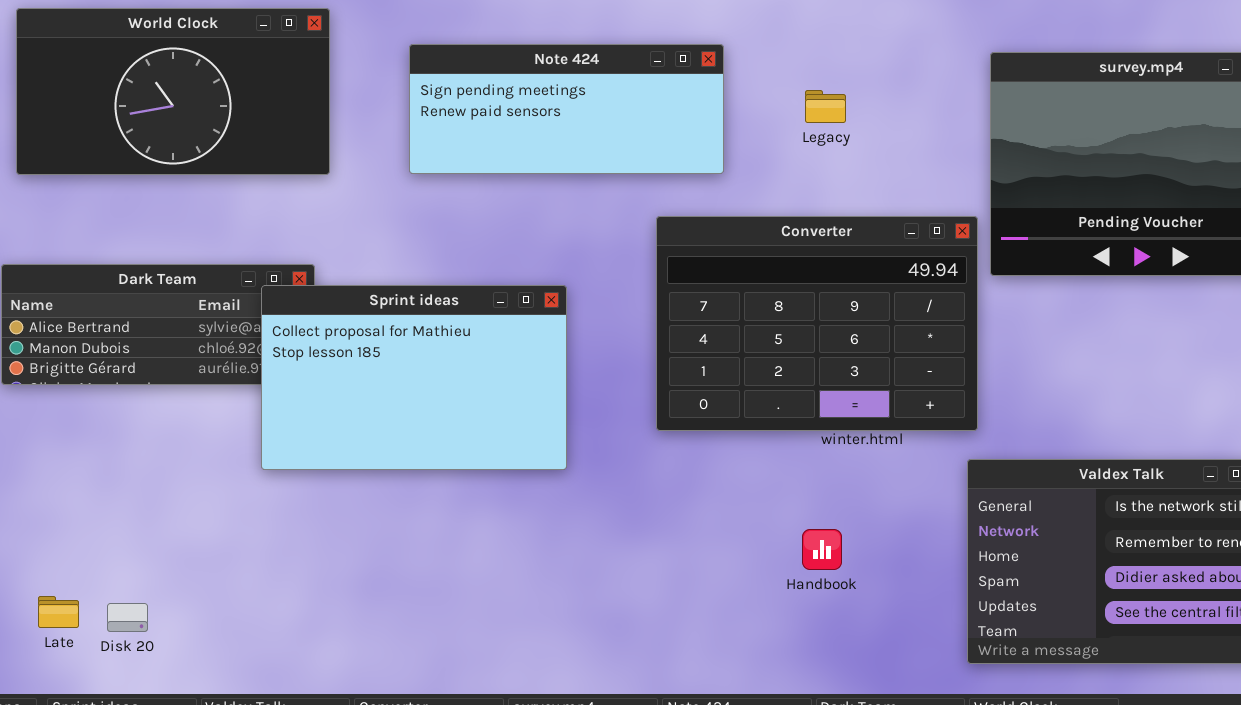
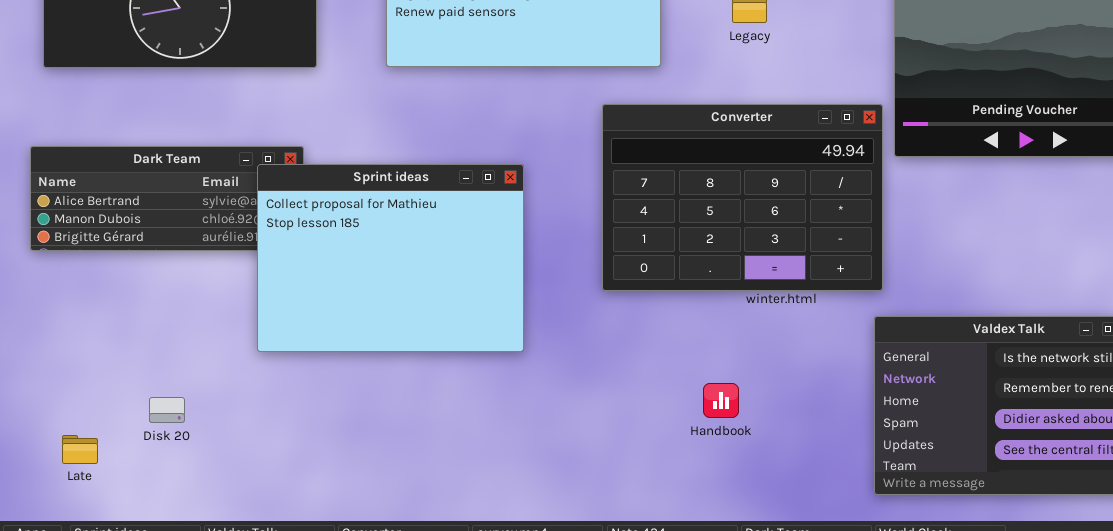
Sprint ideas: [261,285,567,470] -> [257,164,524,352], resized
Handbook: [802,529,842,570] -> [703,383,739,418], moved
Disk 20: [107,603,148,632] -> [149,397,185,423], moved

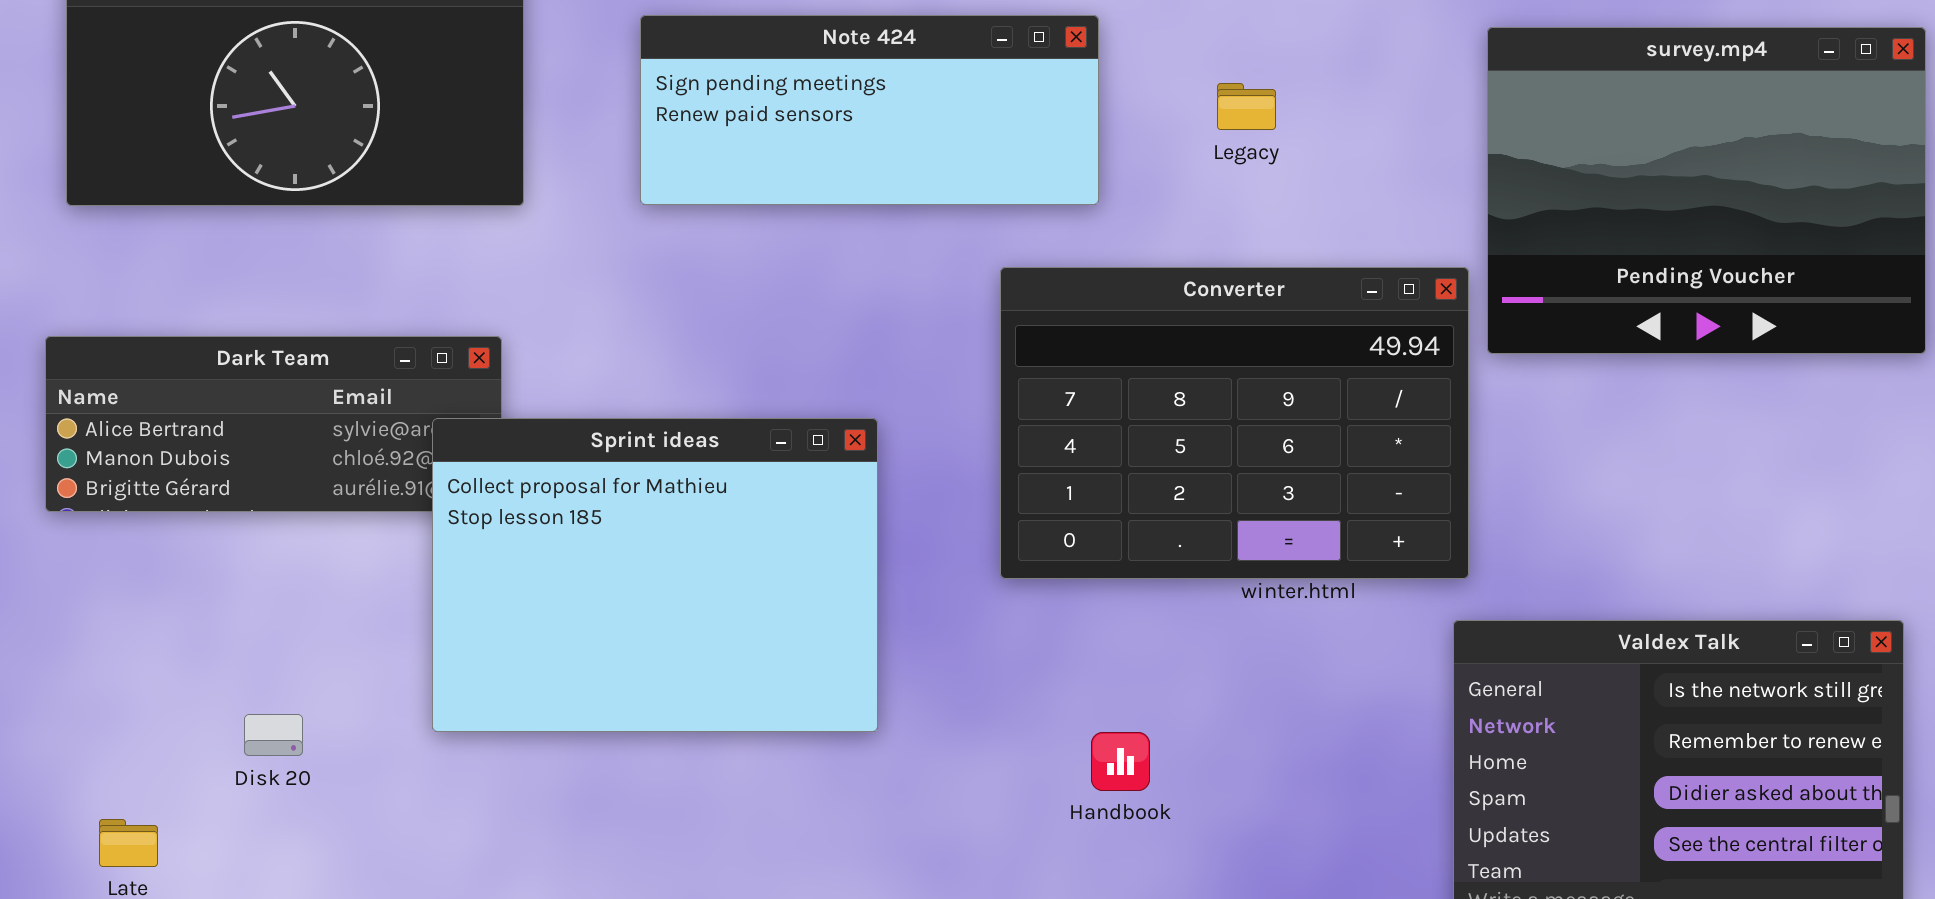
Sprint ideas: [257,164,524,352] -> [432,418,878,732], moved
Handbook: [703,383,739,418] -> [1091,732,1150,791], moved
Disk 20: [149,397,185,423] -> [244,714,303,756], moved

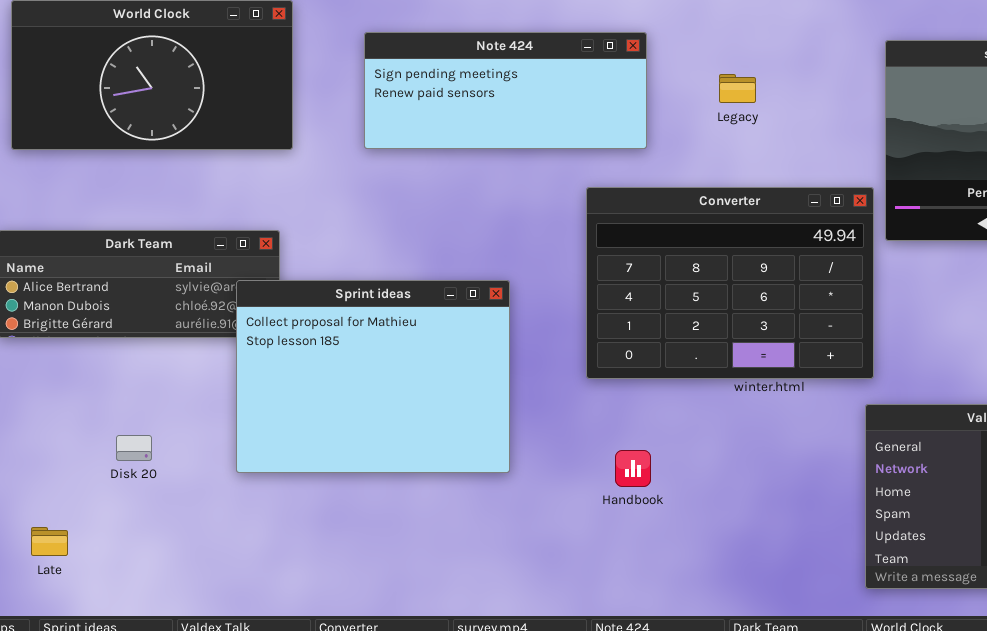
Disk 20: [244,714,303,756] -> [116,435,152,461], moved
Handbook: [1091,732,1150,791] -> [615,450,651,487], moved

